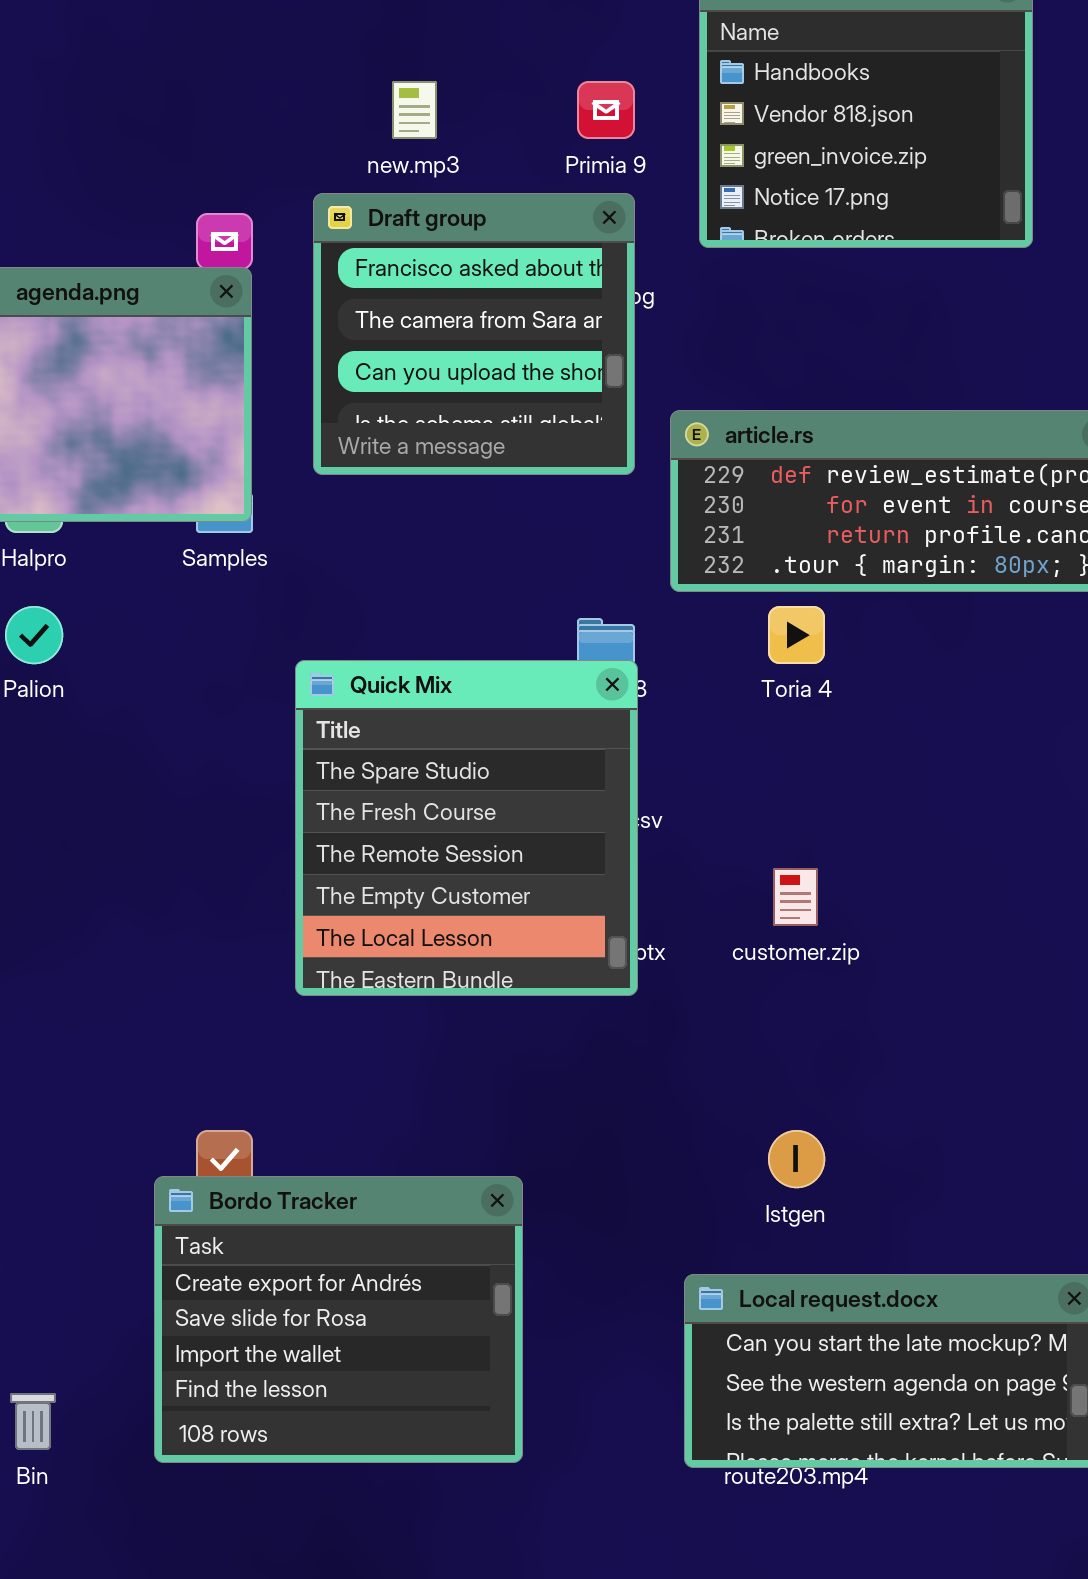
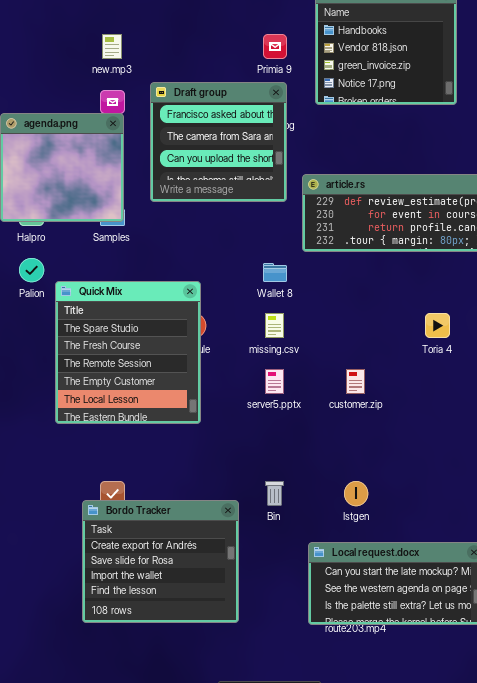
new.mp3: [392,81,437,139] -> [102,34,122,59], moved
Toria 4: [768,606,825,664] -> [425,313,450,338], moved
Quick Mix: [295,660,638,996] -> [55,281,201,424], moved
Bin: [10,1393,56,1450] -> [265,481,284,506], moved

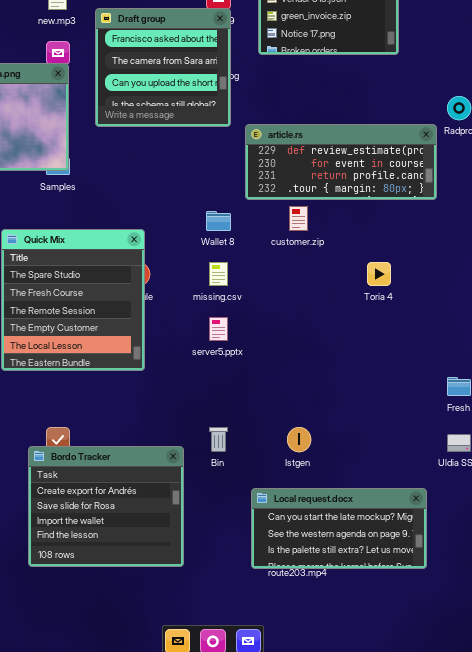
Draft group: [150,82,287,202] -> [95,8,231,127], moved
customer.zip: [346,369,365,394] -> [289,206,308,231], moved

